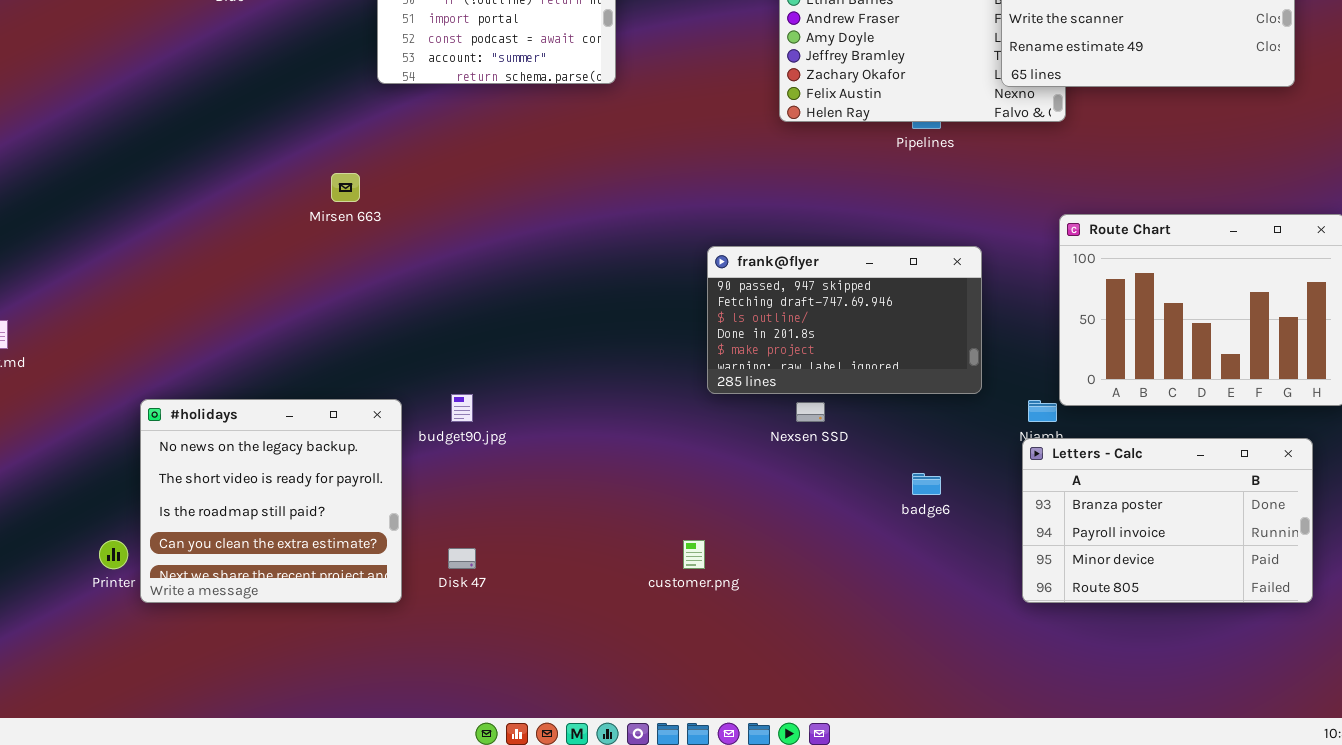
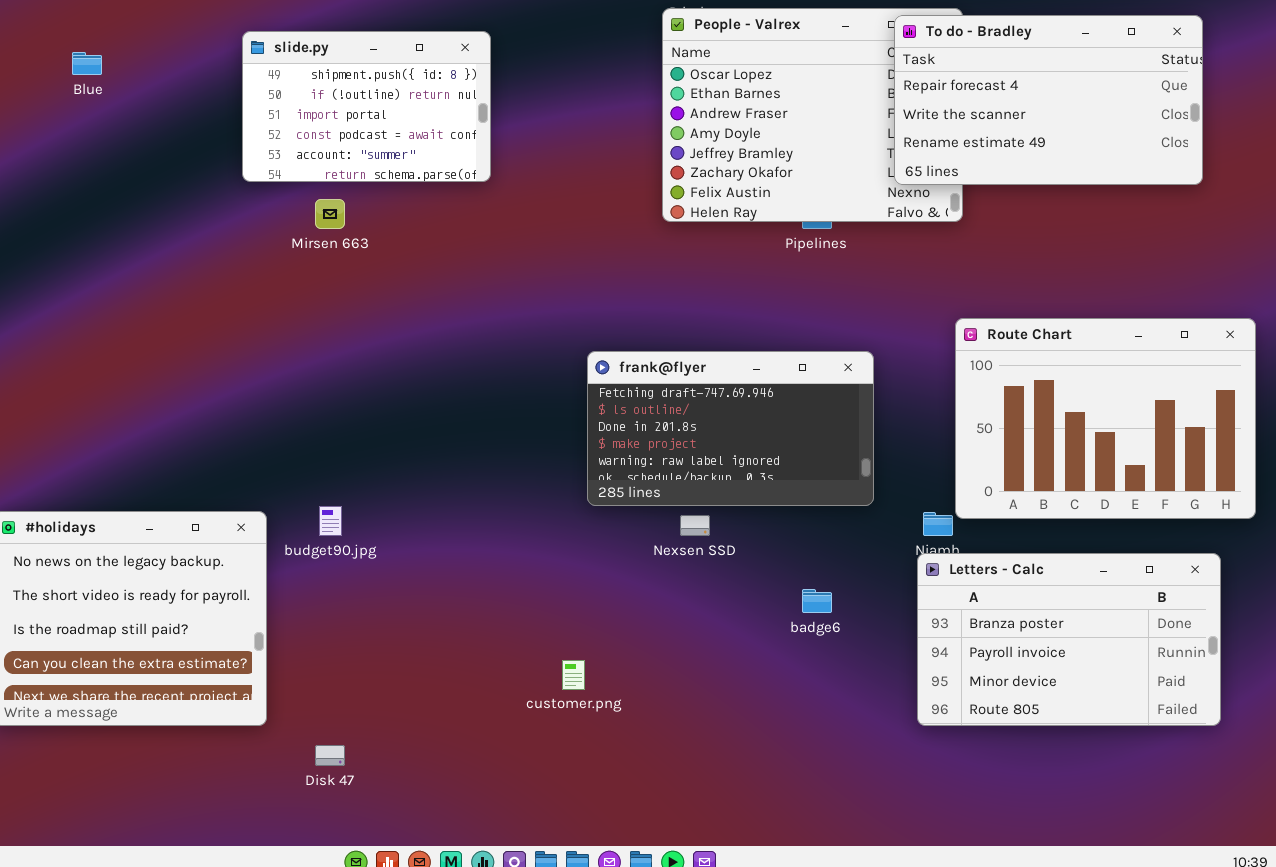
Mirsen 663: [331,173,360,202] -> [315,199,345,229], moved
frank@flyer: [707,246,982,394] -> [587,351,874,506], scrolled down 1 row
Disk 47: [448,548,476,569] -> [315,745,345,766], moved

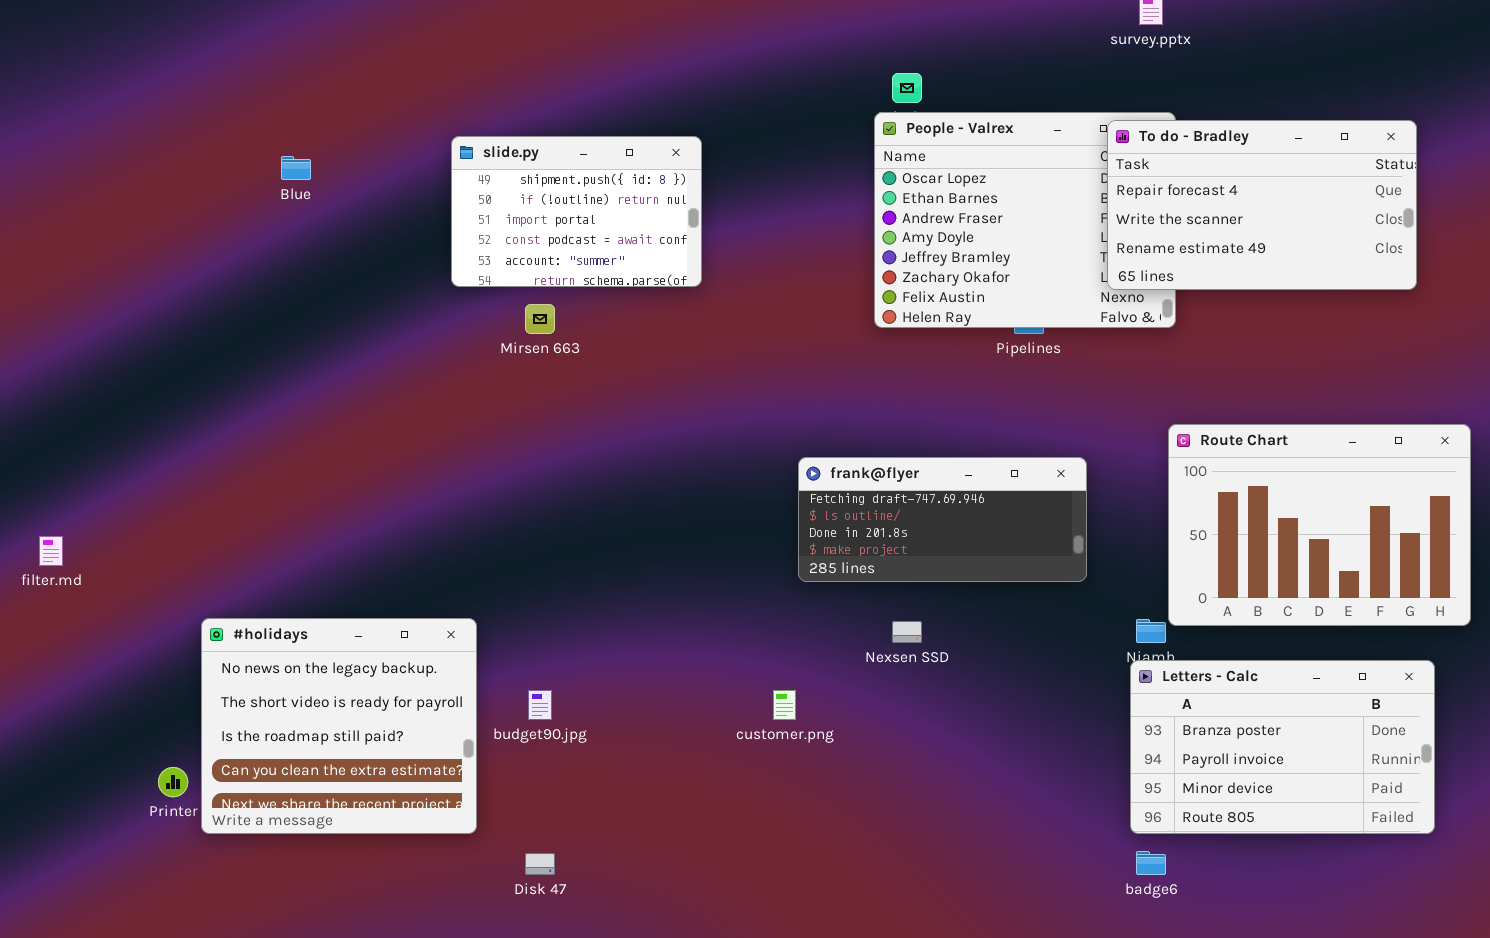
frank@flyer: [587,351,874,506] -> [798,457,1087,582], resized
budget90.jpg: [319,506,342,536] -> [528,690,552,720], moved
badge6: [802,589,832,613] -> [1136,851,1166,875], moved
customer.png: [562,660,585,690] -> [773,690,796,720], moved

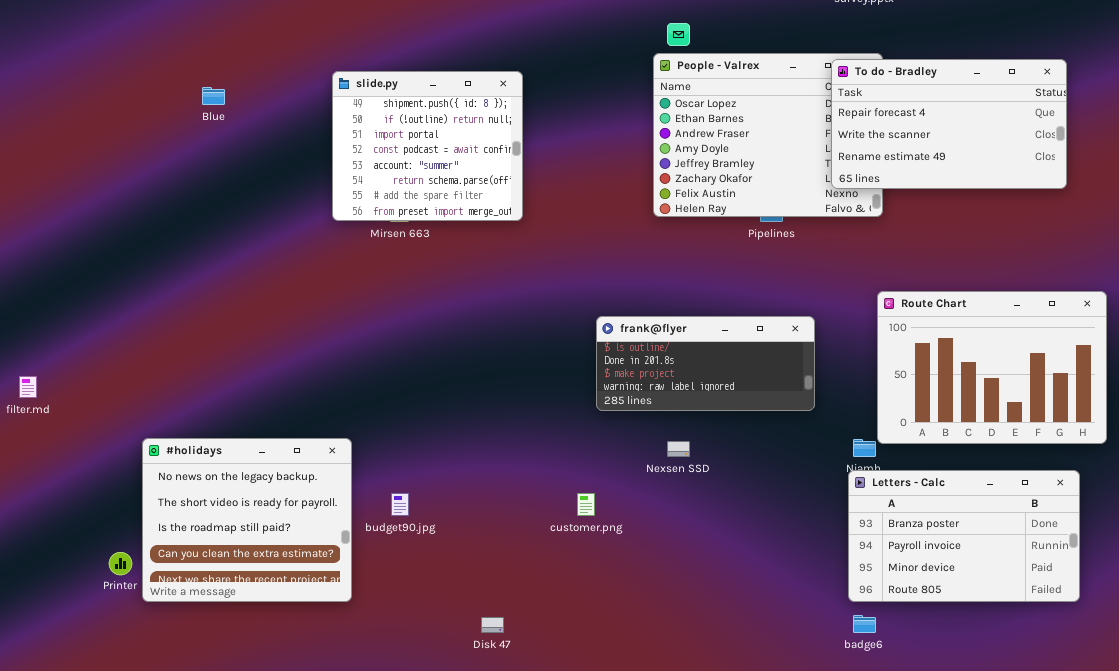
slide.py: [451,136,702,287] -> [332,71,523,221], resized
frank@flyer: [798,457,1087,582] -> [596,316,815,411], scrolled down 1 row
Disk 47: [525,853,555,875] -> [481,617,504,633], moved

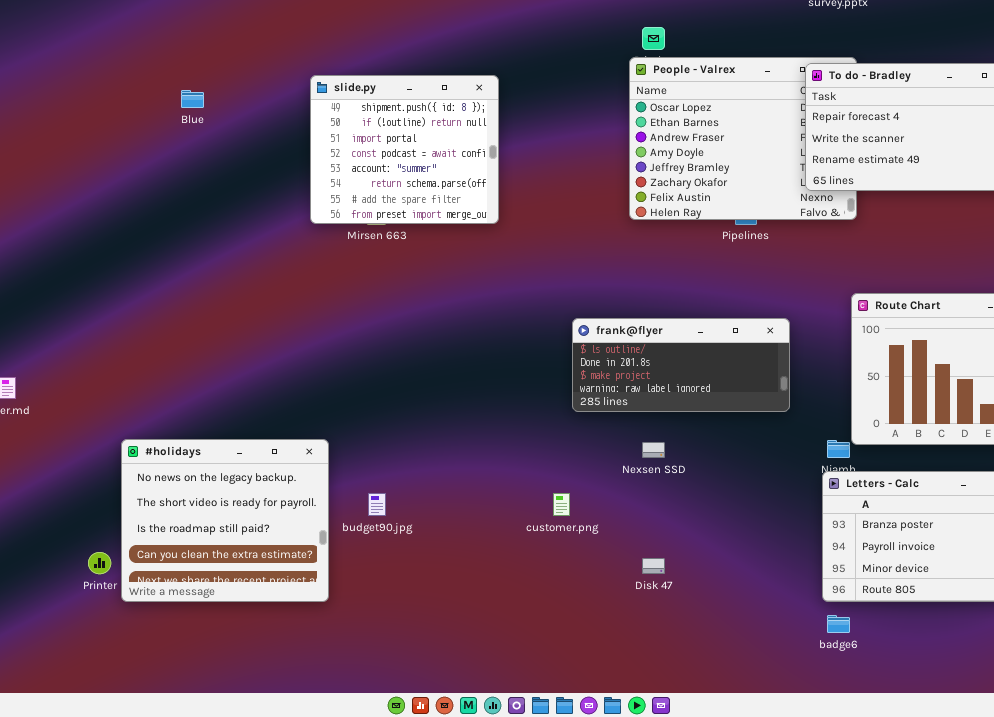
Disk 47: [481,617,504,633] -> [642,558,665,574], moved

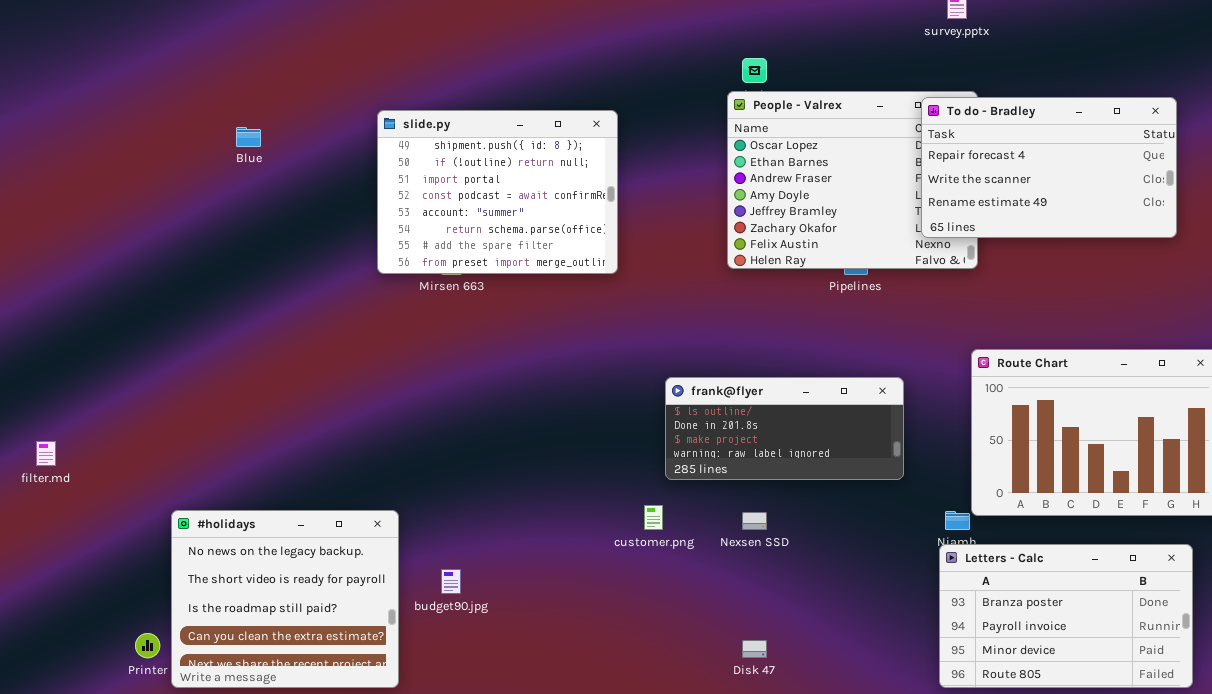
slide.py: [310,75,499,224] -> [377,110,618,274], resized
customer.png: [553,493,570,516] -> [644,505,663,530], moved

